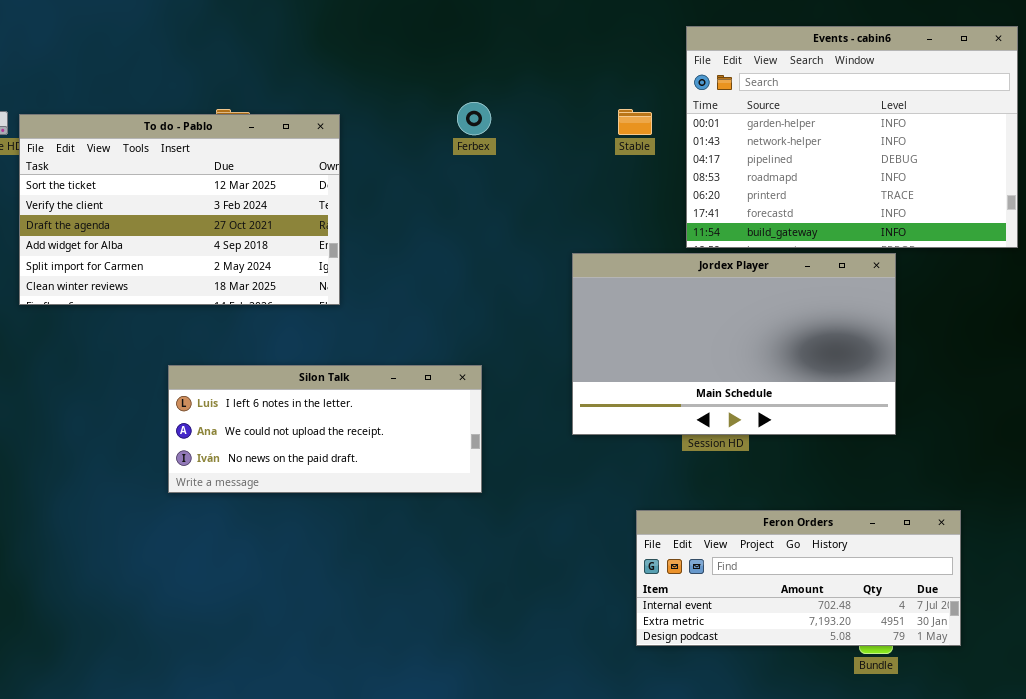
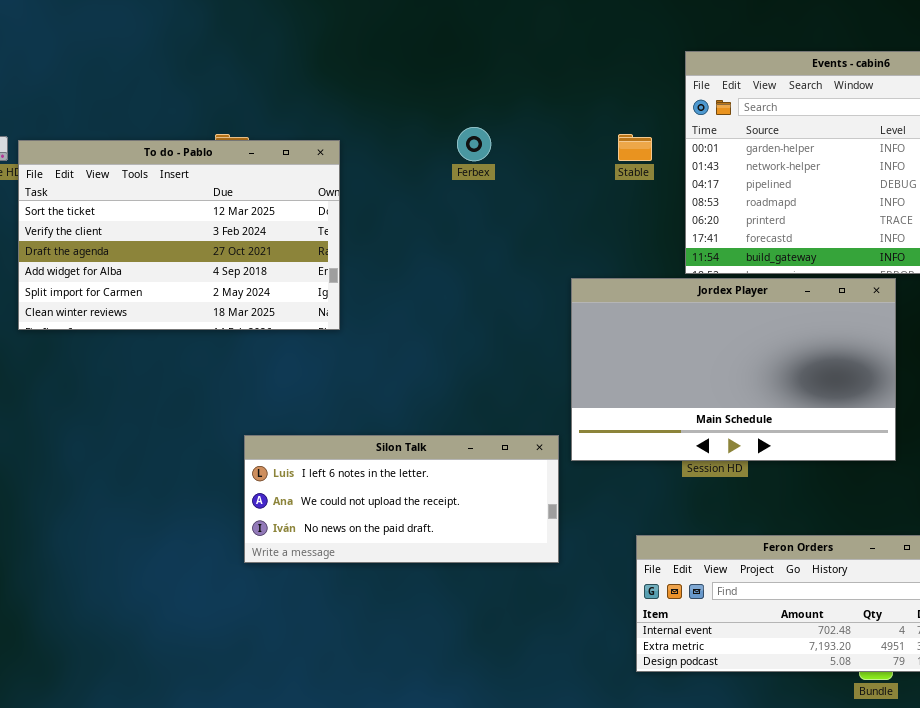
Silon Talk: [168,365,482,493] -> [244,435,559,563], moved

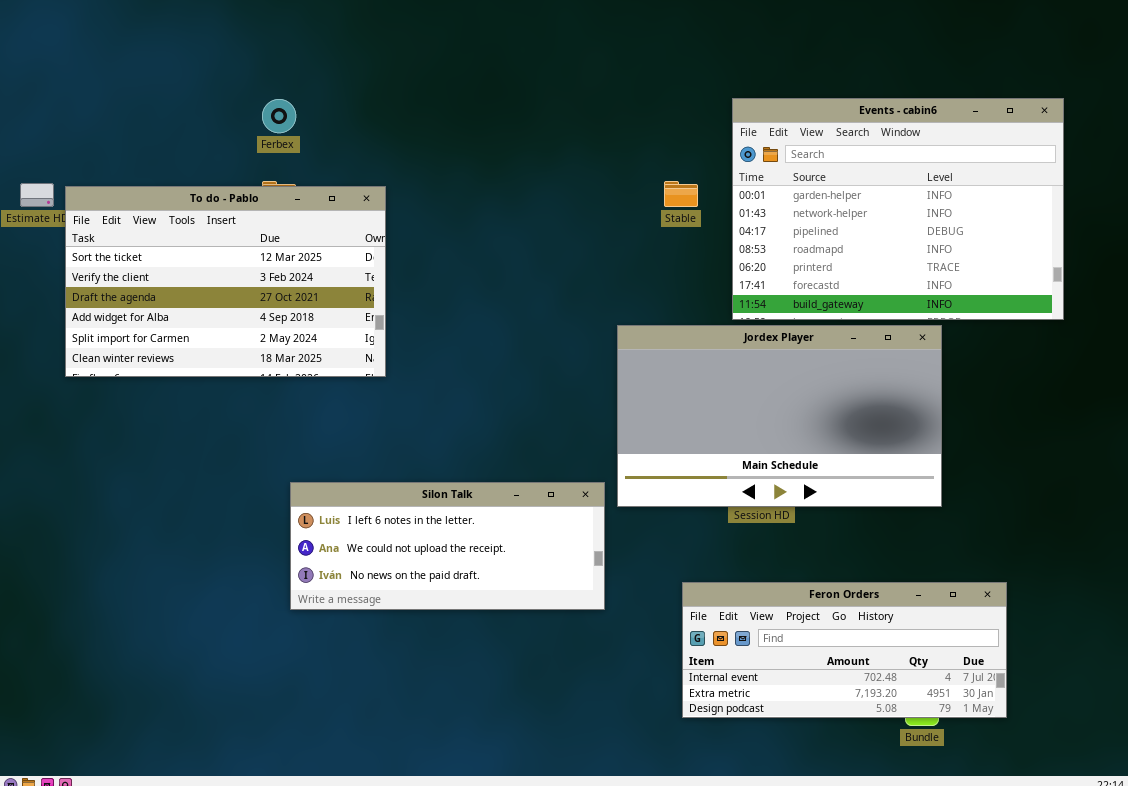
Ferbex: [457,127,491,161] -> [262,99,296,133], moved

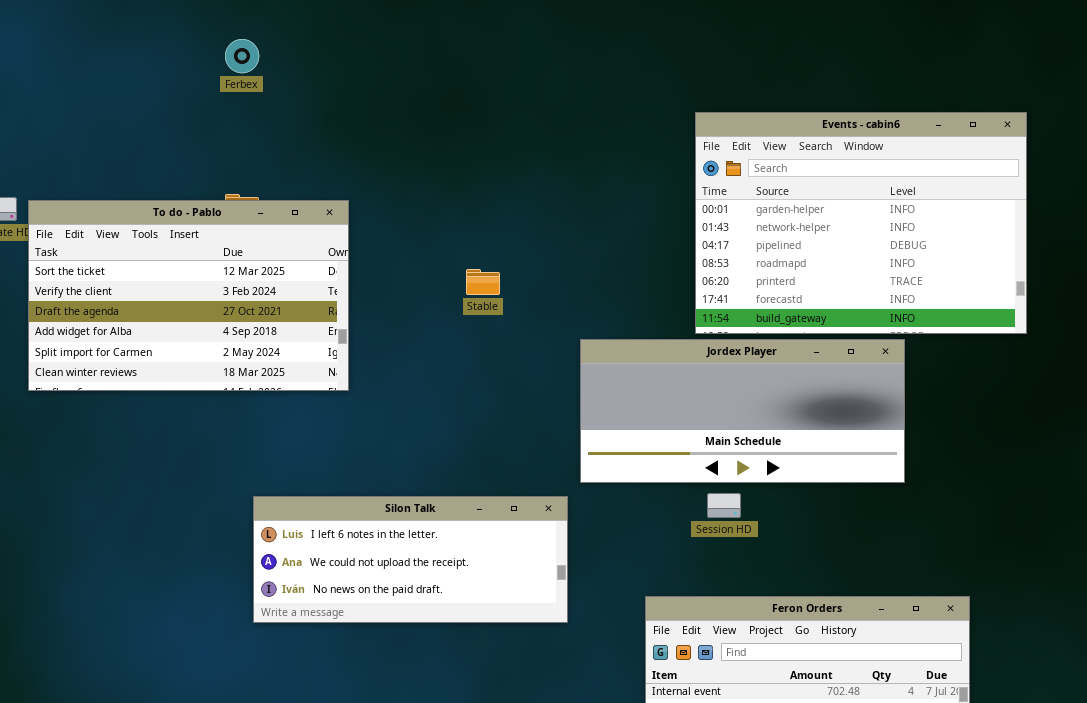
Ferbex: [262,99,296,133] -> [225,39,259,73], moved
Stable: [664,181,698,207] -> [466,269,500,295], moved
Jordex Player: [617,325,942,507] -> [580,339,905,483], resized

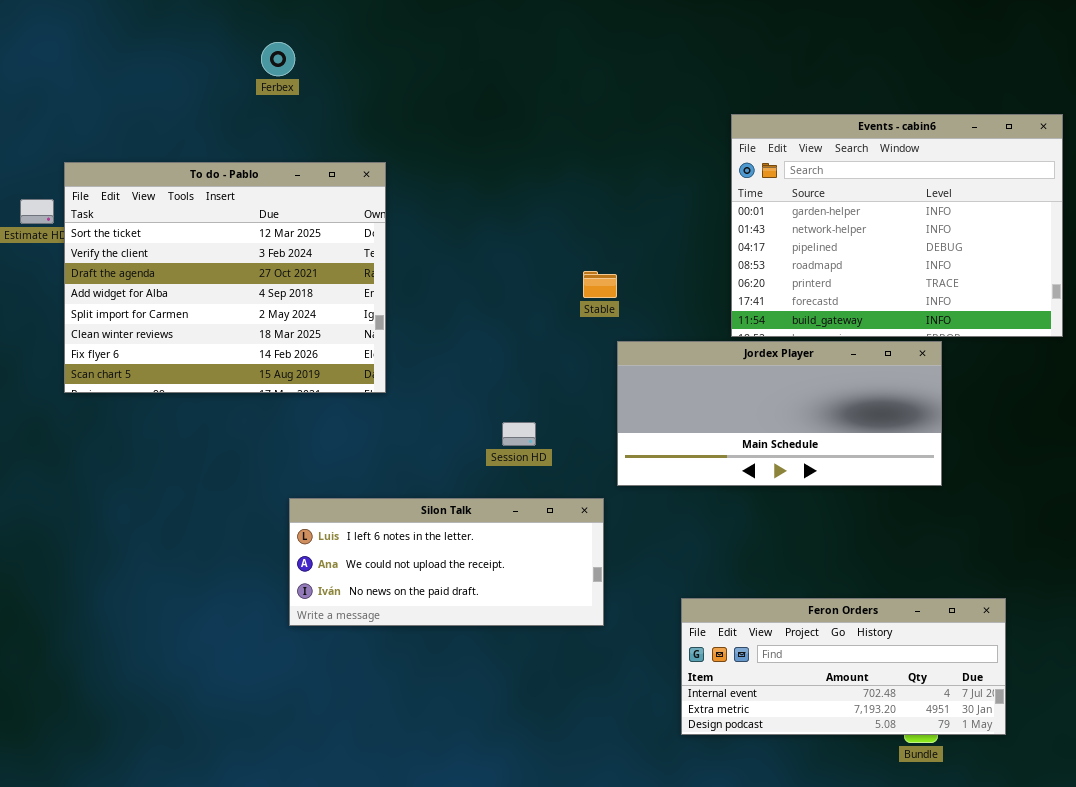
To do - Pablo: [28,200,349,391] -> [64,162,386,393], resized
Stable: [466,269,500,295] -> [583,271,617,298], moved
Session HD: [707,493,741,518] -> [502,422,536,446], moved

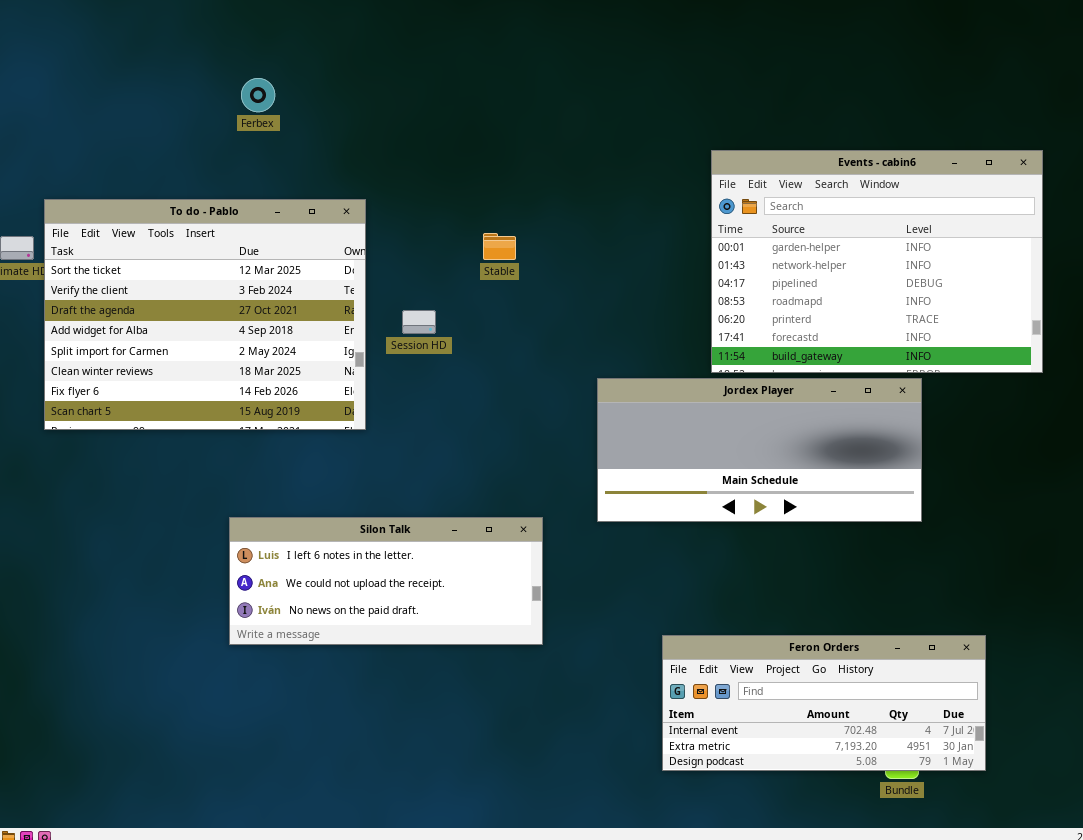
Stable: [583,271,617,298] -> [483,233,516,260], moved
Session HD: [502,422,536,446] -> [402,310,436,334], moved
Silon Talk: [289,498,604,626] -> [229,517,543,645], moved

